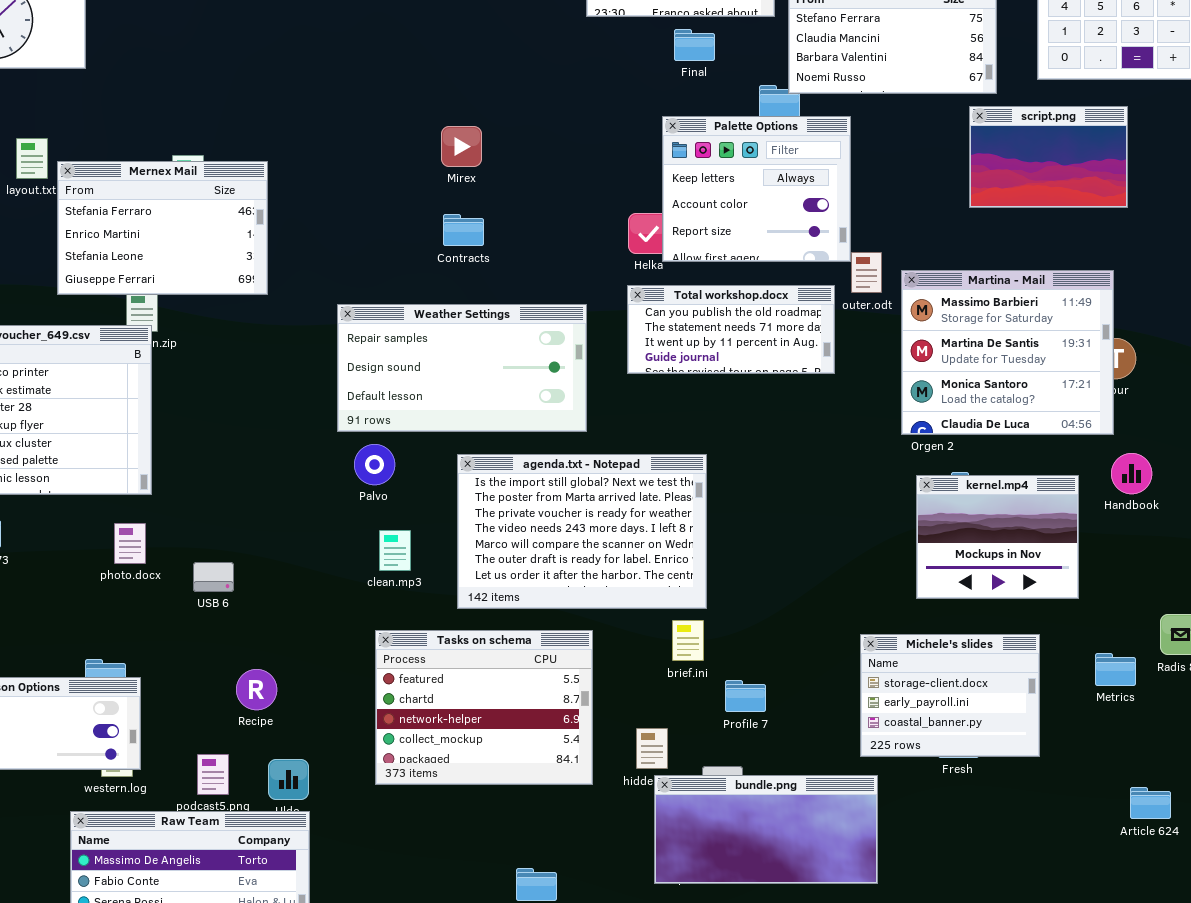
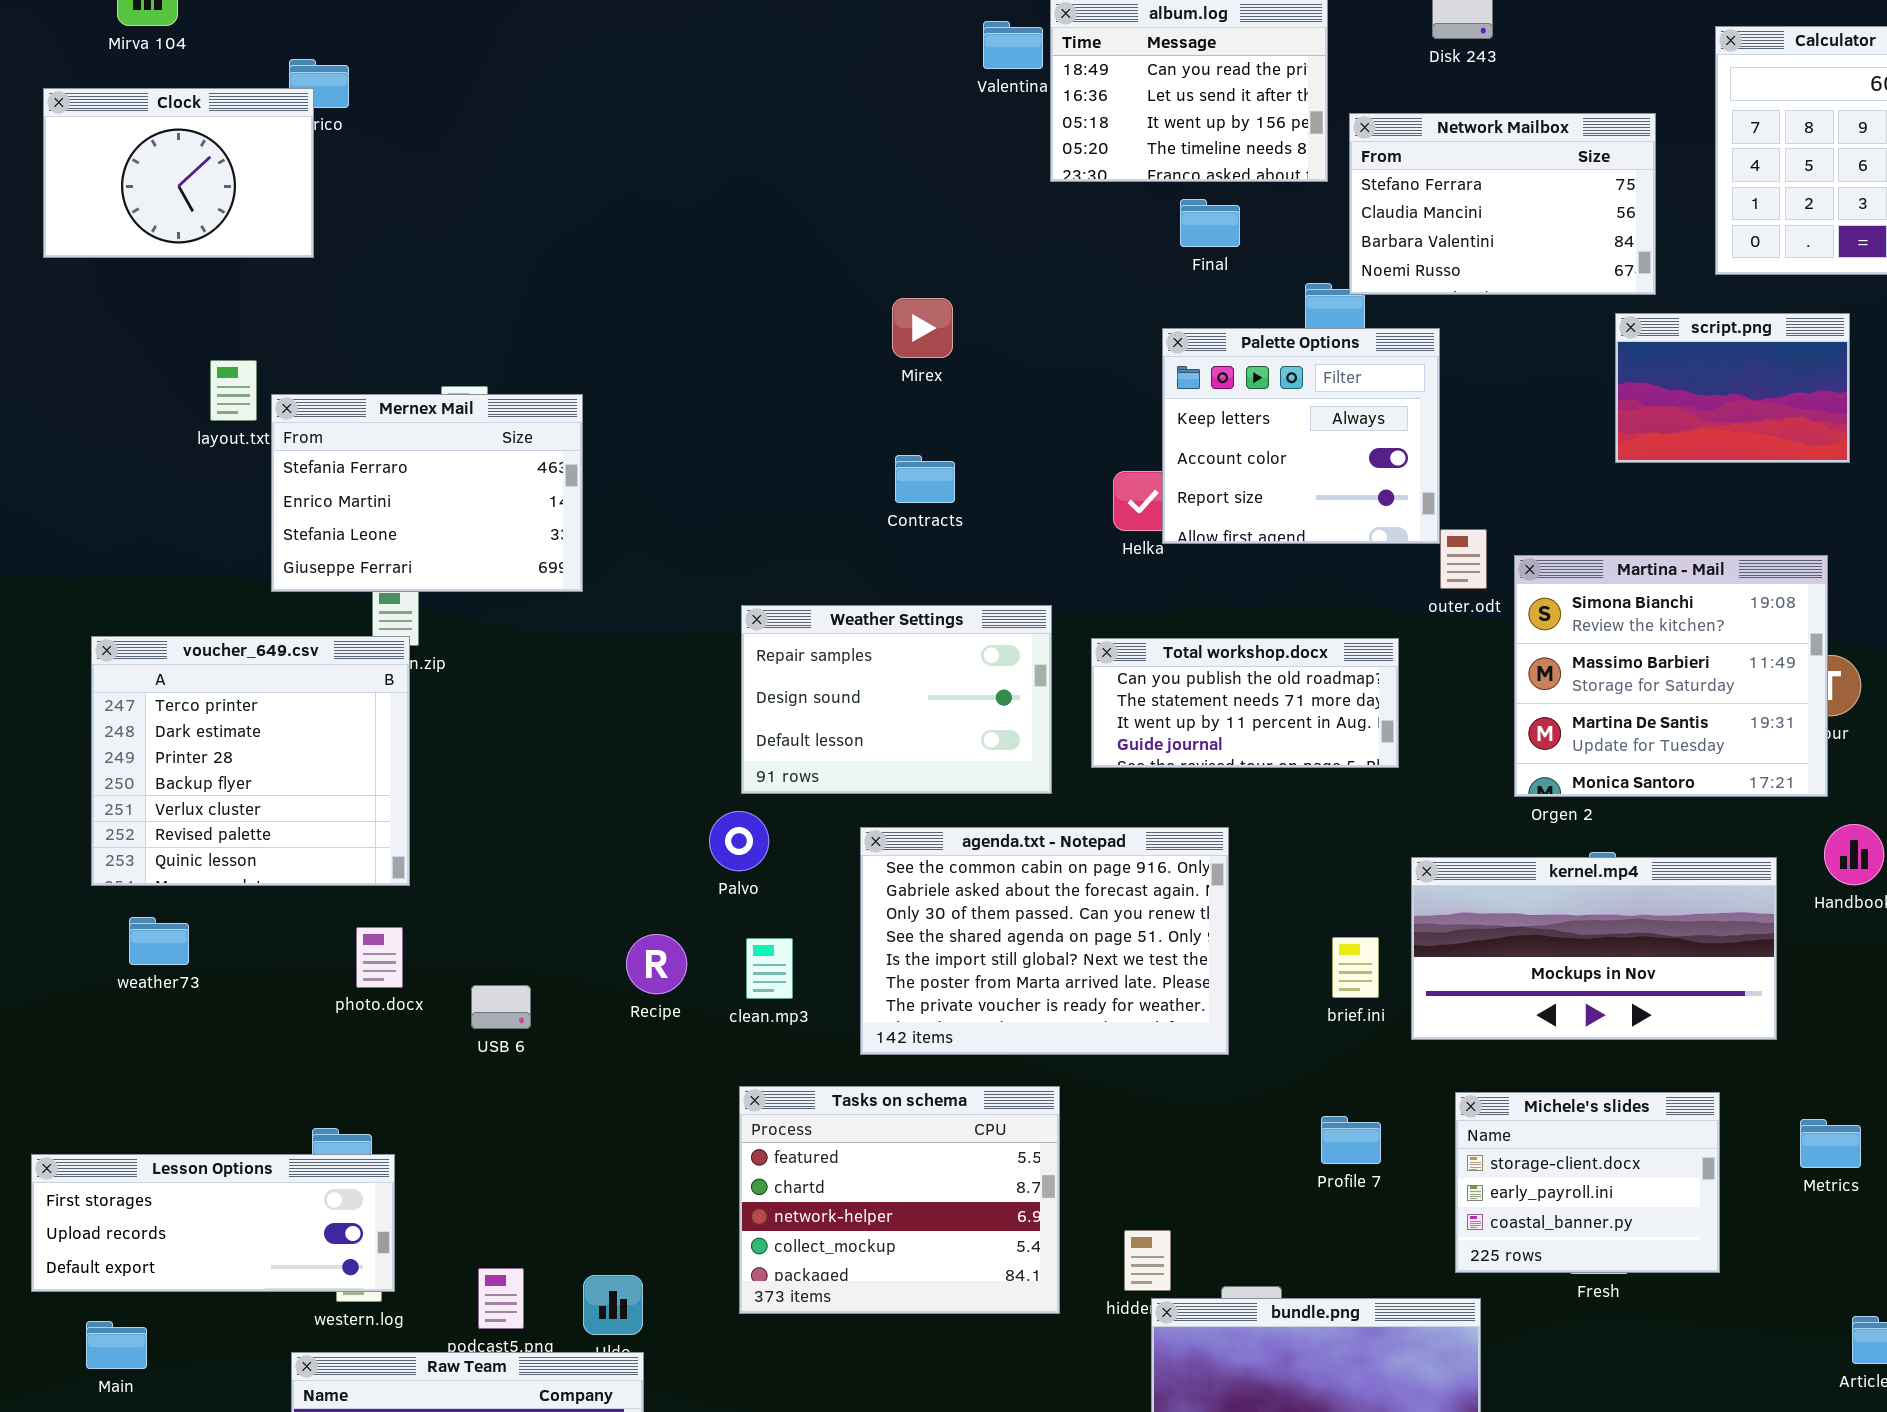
Mirex: [441,126,482,167] -> [892,298,953,358], moved
Contracts: [443,214,484,246] -> [895,455,955,503], moved
Martina - Mail: [901,270,1114,435] -> [1514,555,1828,797], scrolled up 1 row
Total workshop.docx: [627,285,835,374] -> [1091,638,1399,768], moved
Weather Settings: [337,304,587,432] -> [741,605,1052,794], resized
agenda.txt - Notepad: [457,454,707,609] -> [860,827,1229,1055], scrolled up 4 rows
kernel.mp4: [916,475,1079,599] -> [1411,857,1777,1040], resized
brief.ini: [672,620,704,661] -> [1332,937,1379,998], moved
Recipe: [236,669,277,710] -> [626,934,687,994], moved
Profile 7: [725,680,766,712] -> [1321,1116,1381,1164], moved

